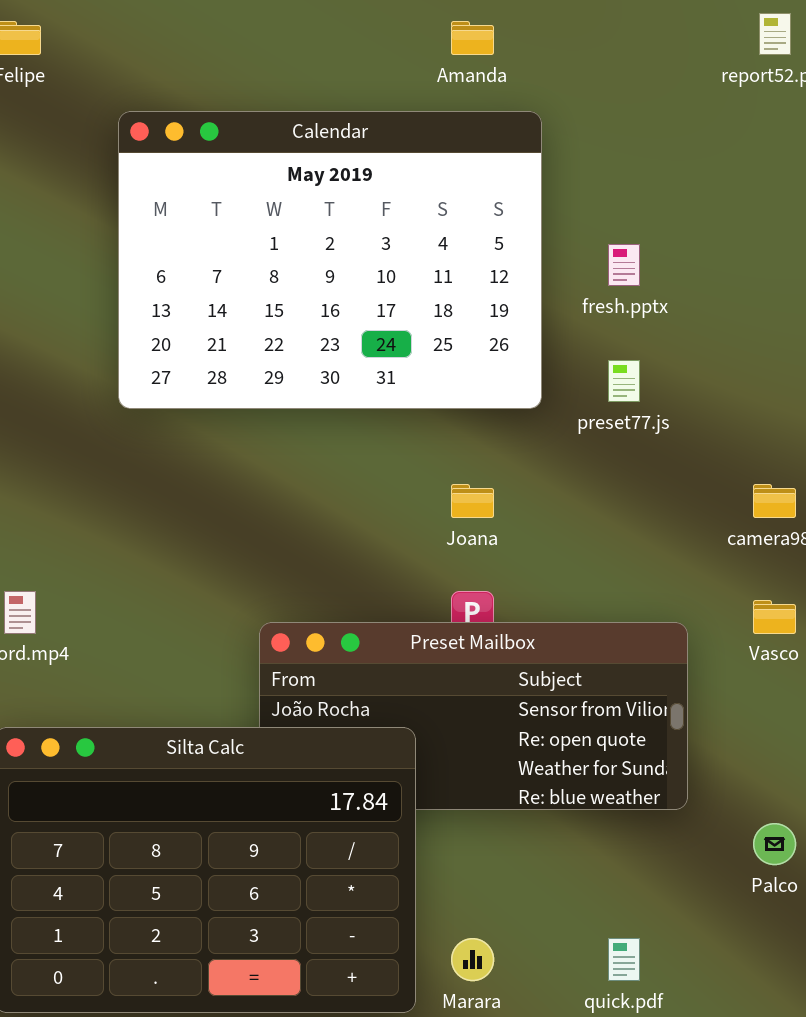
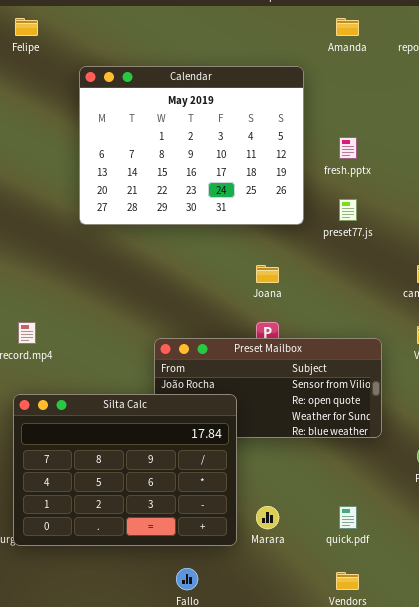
Amanda: [451,21,494,55] -> [336,18,359,36], moved

